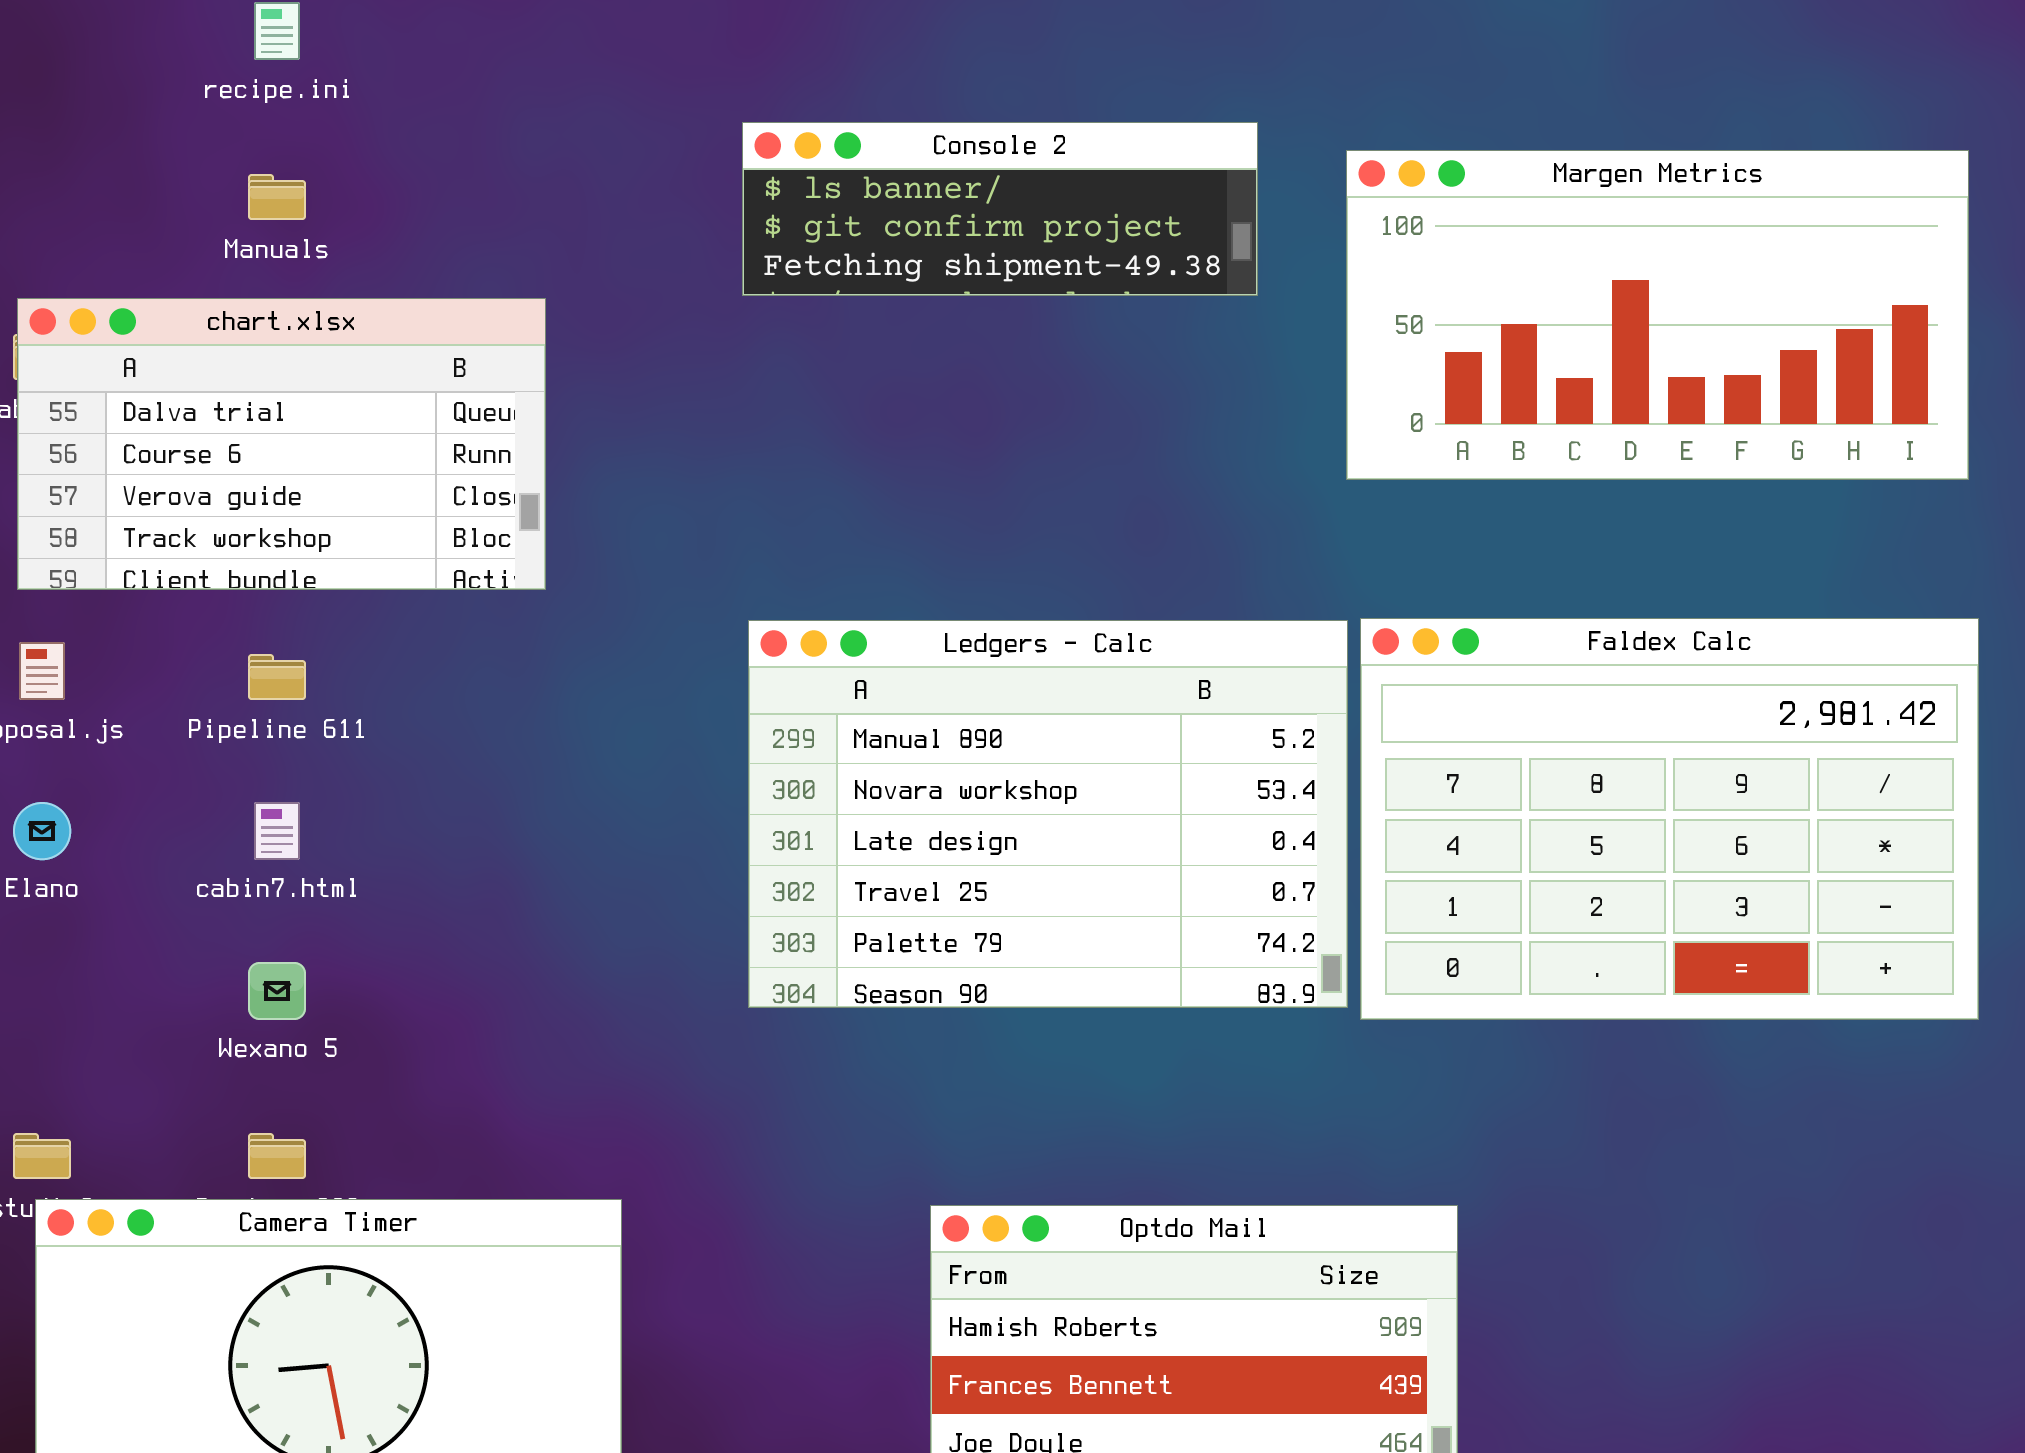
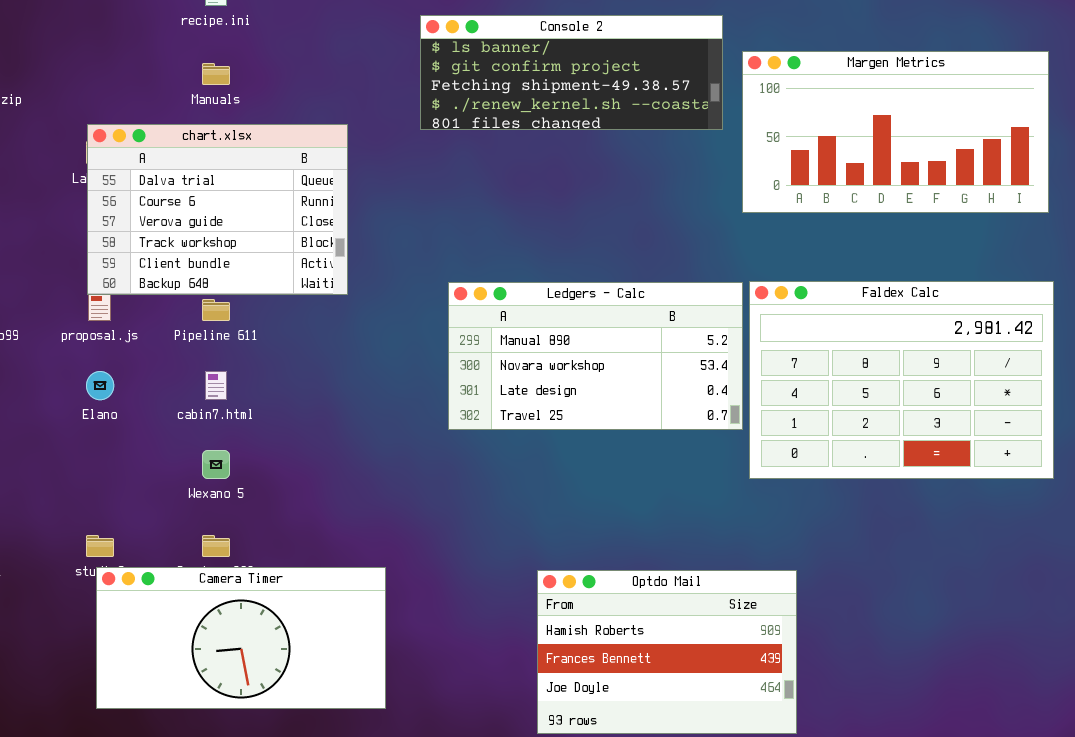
Console 2: [742,122,1258,296] -> [420,15,723,130], moved, resized
chart.xlsx: [17,298,546,590] -> [87,124,348,295], resized
Ledgers - Calc: [748,620,1348,1008] -> [448,282,743,430], resized

